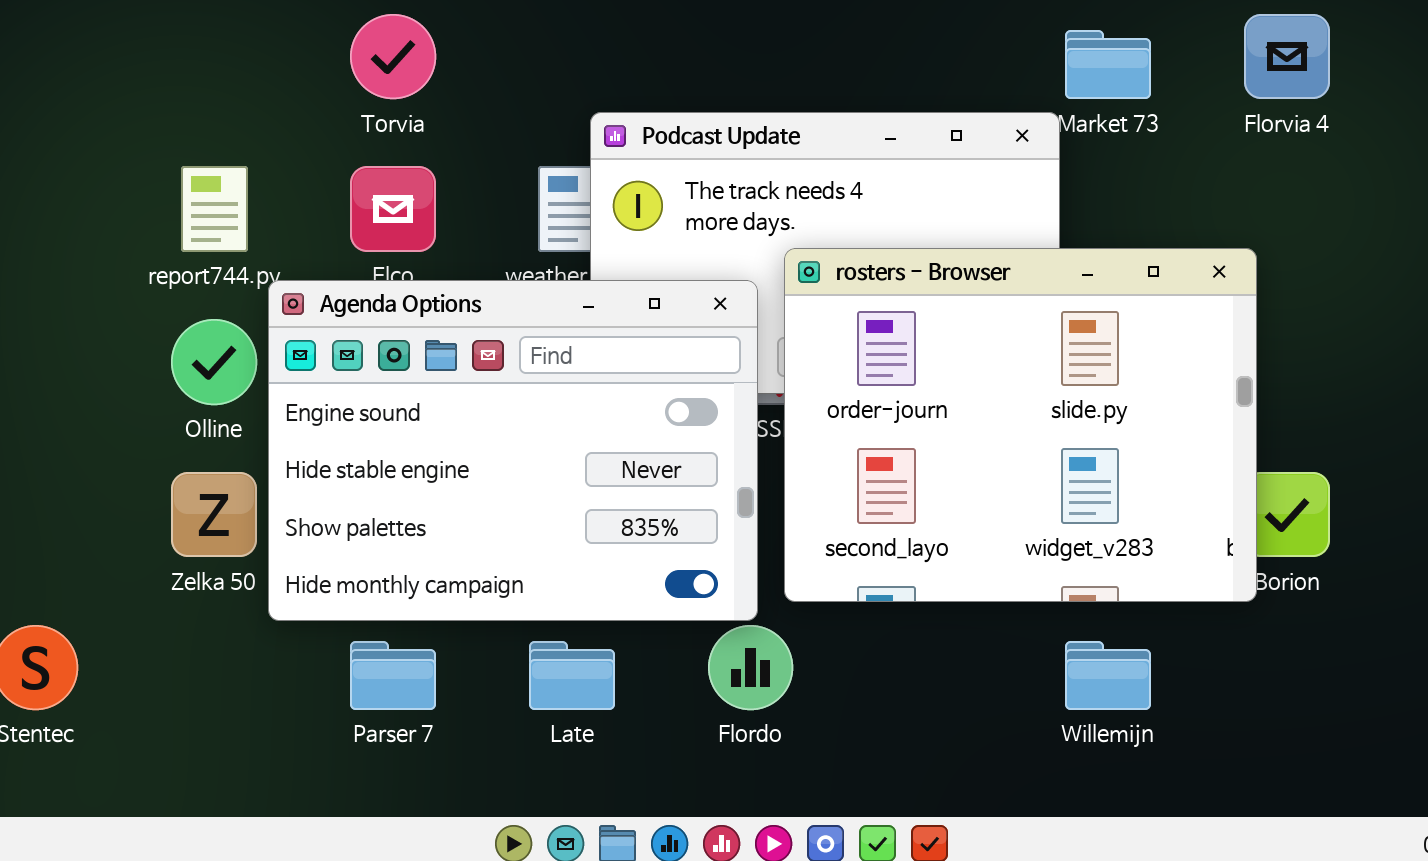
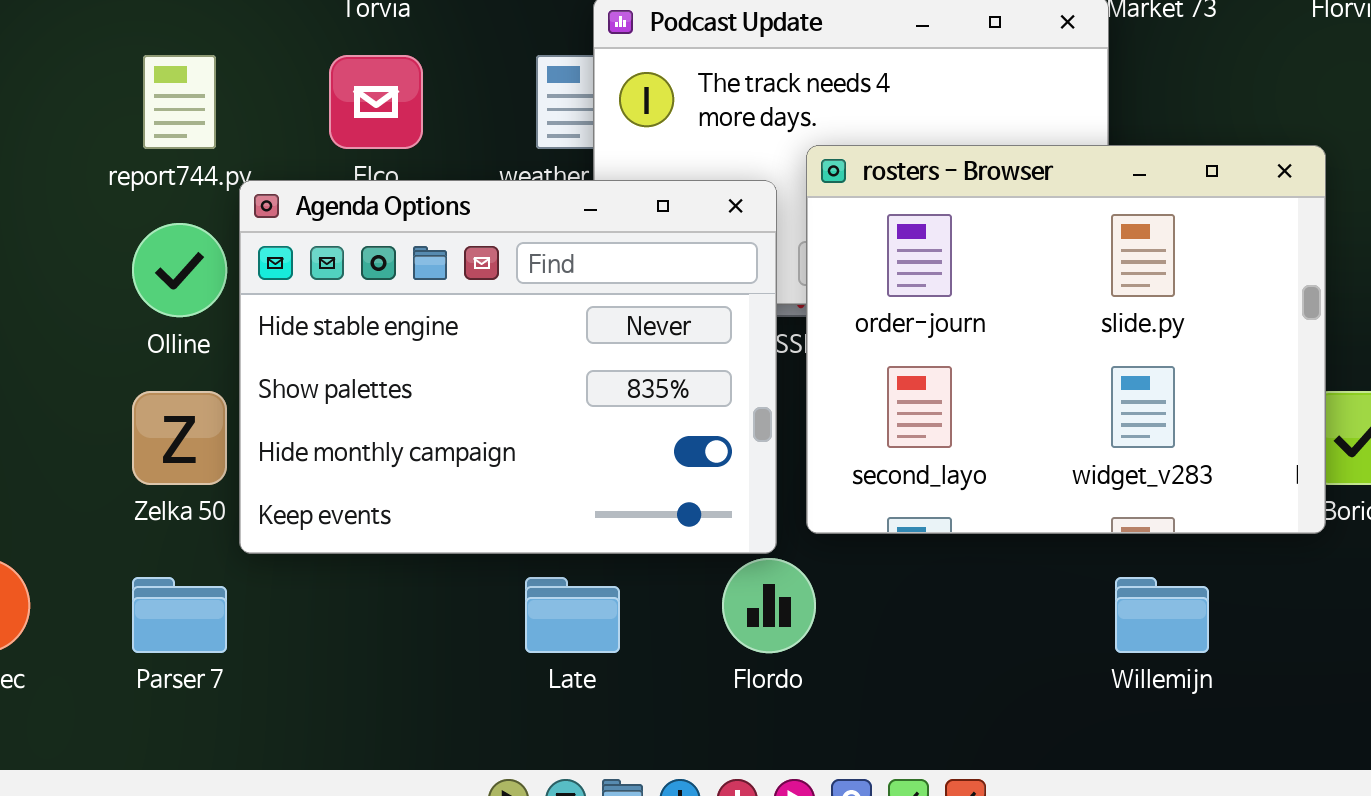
Agenda Options: [268,280,758,621] -> [239,180,777,554], scrolled down 1 row
Parser 7: [350,641,436,710] -> [132,577,227,653], moved

